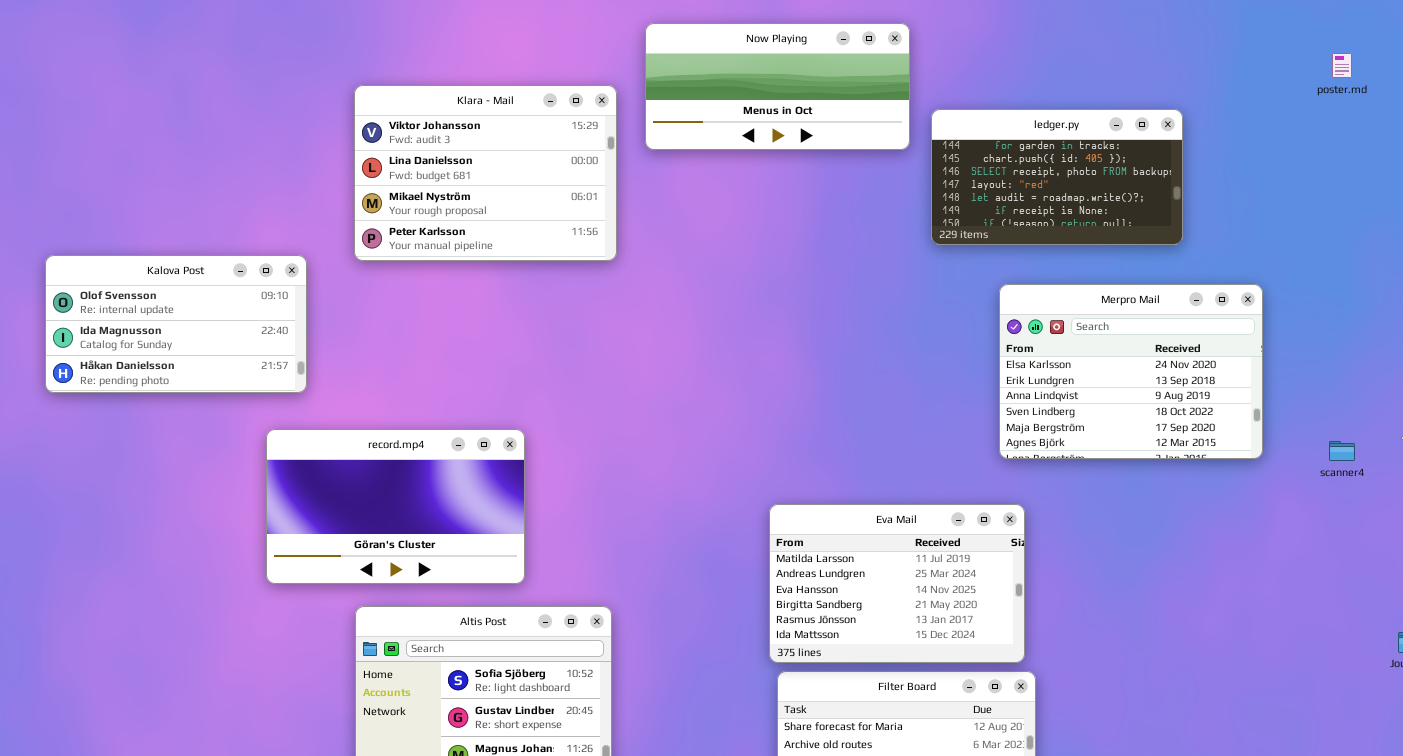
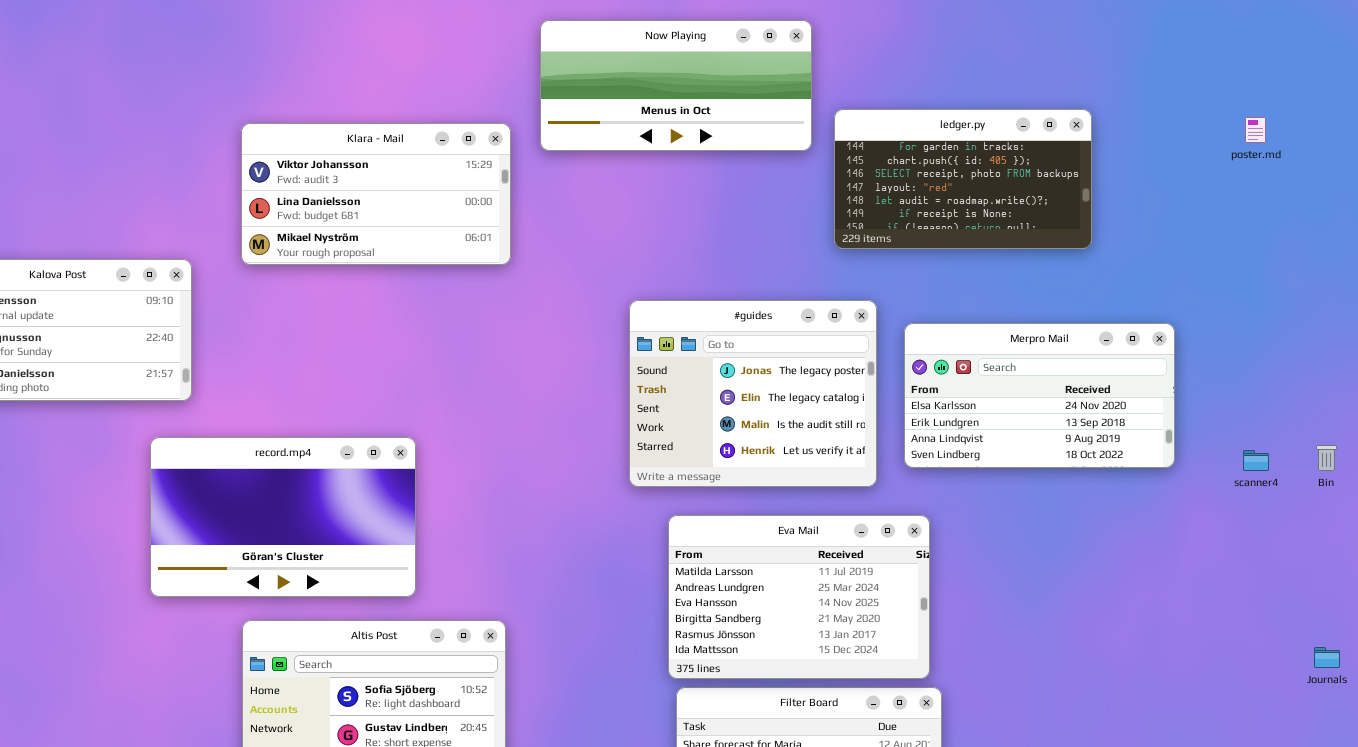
poster.md: [1332,53,1352,78] -> [1245,117,1266,143], moved
Klara - Mail: [354,85,617,261] -> [241,123,511,265], resized
Merpro Mail: [999,284,1263,459] -> [904,323,1175,468], resized
#guides: none -> [629,300,877,487], opened

